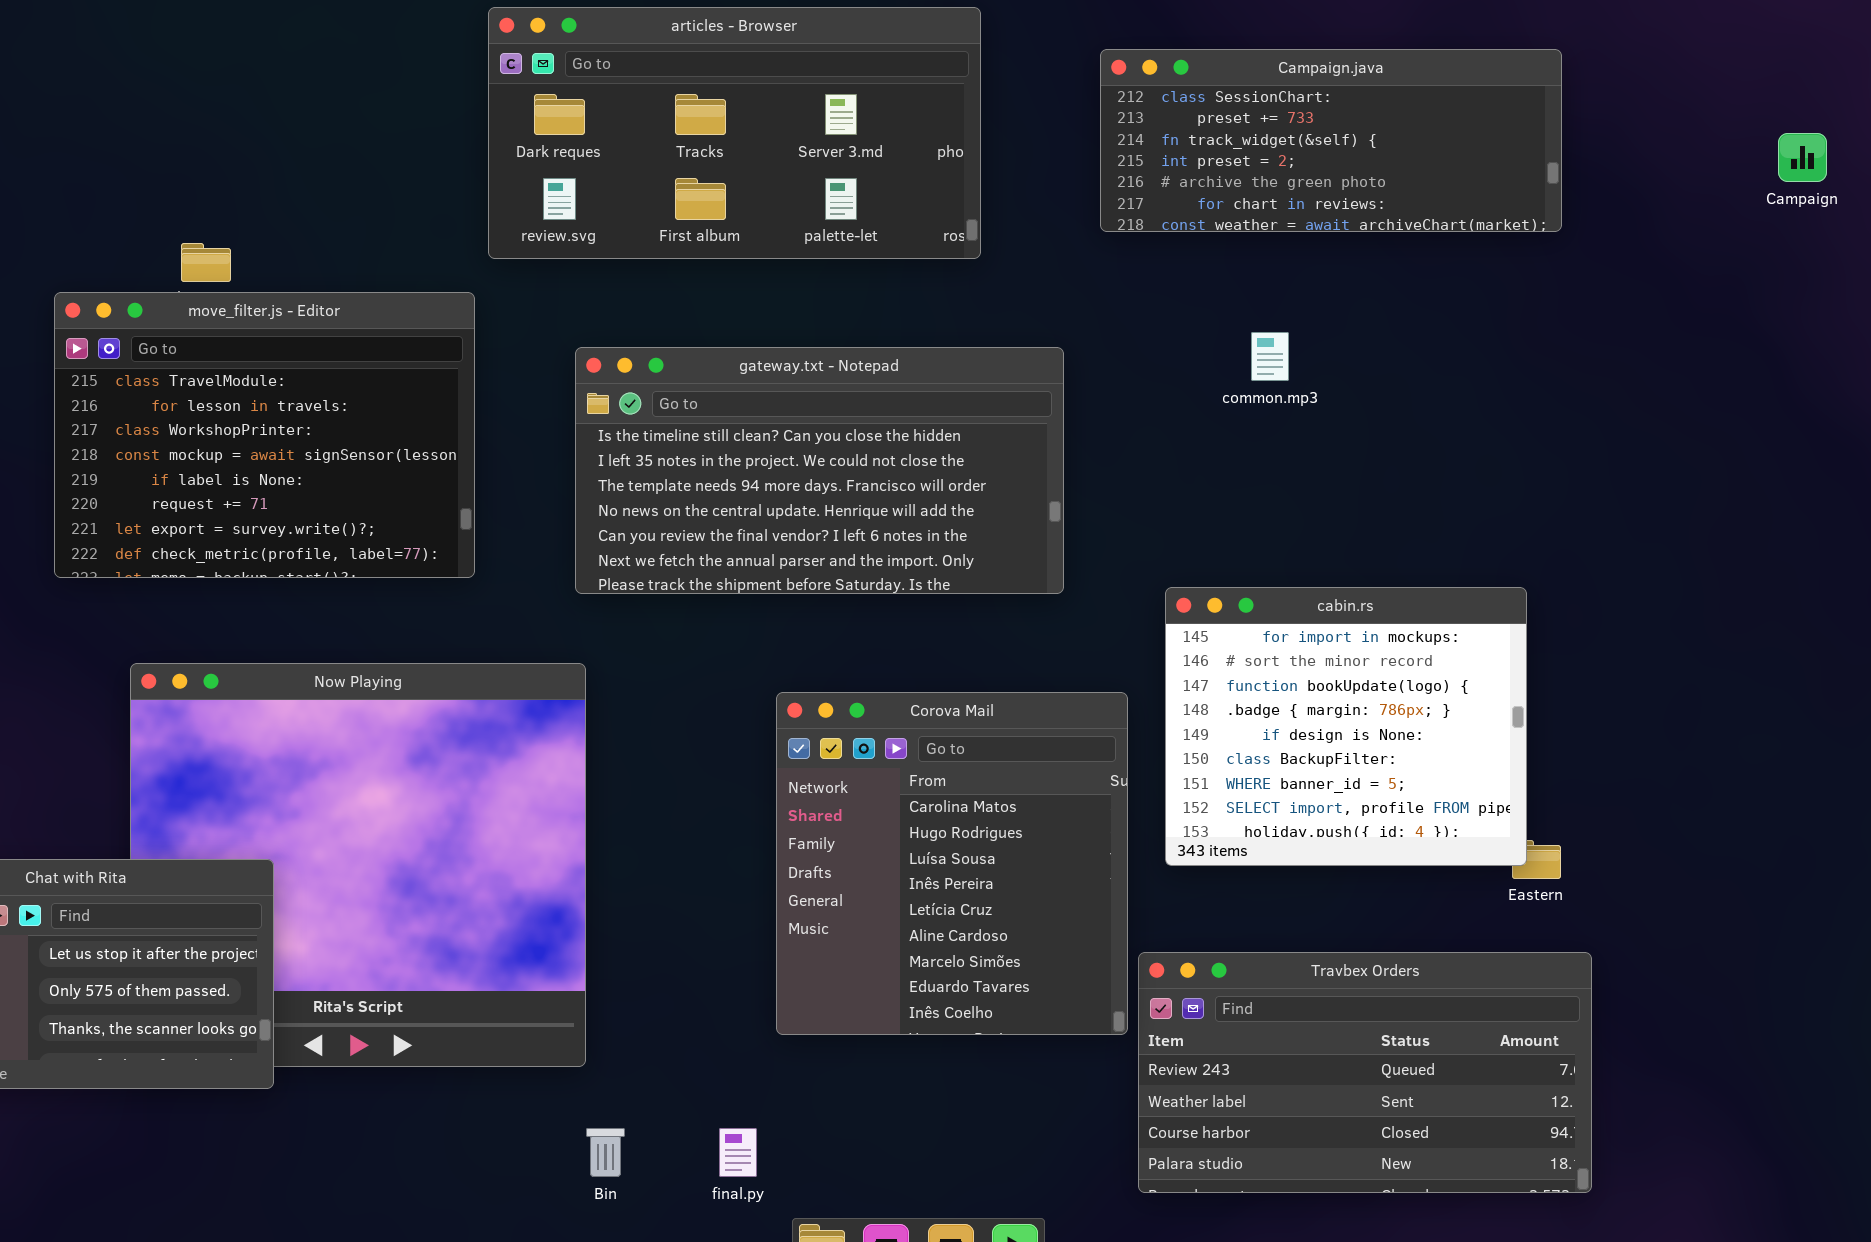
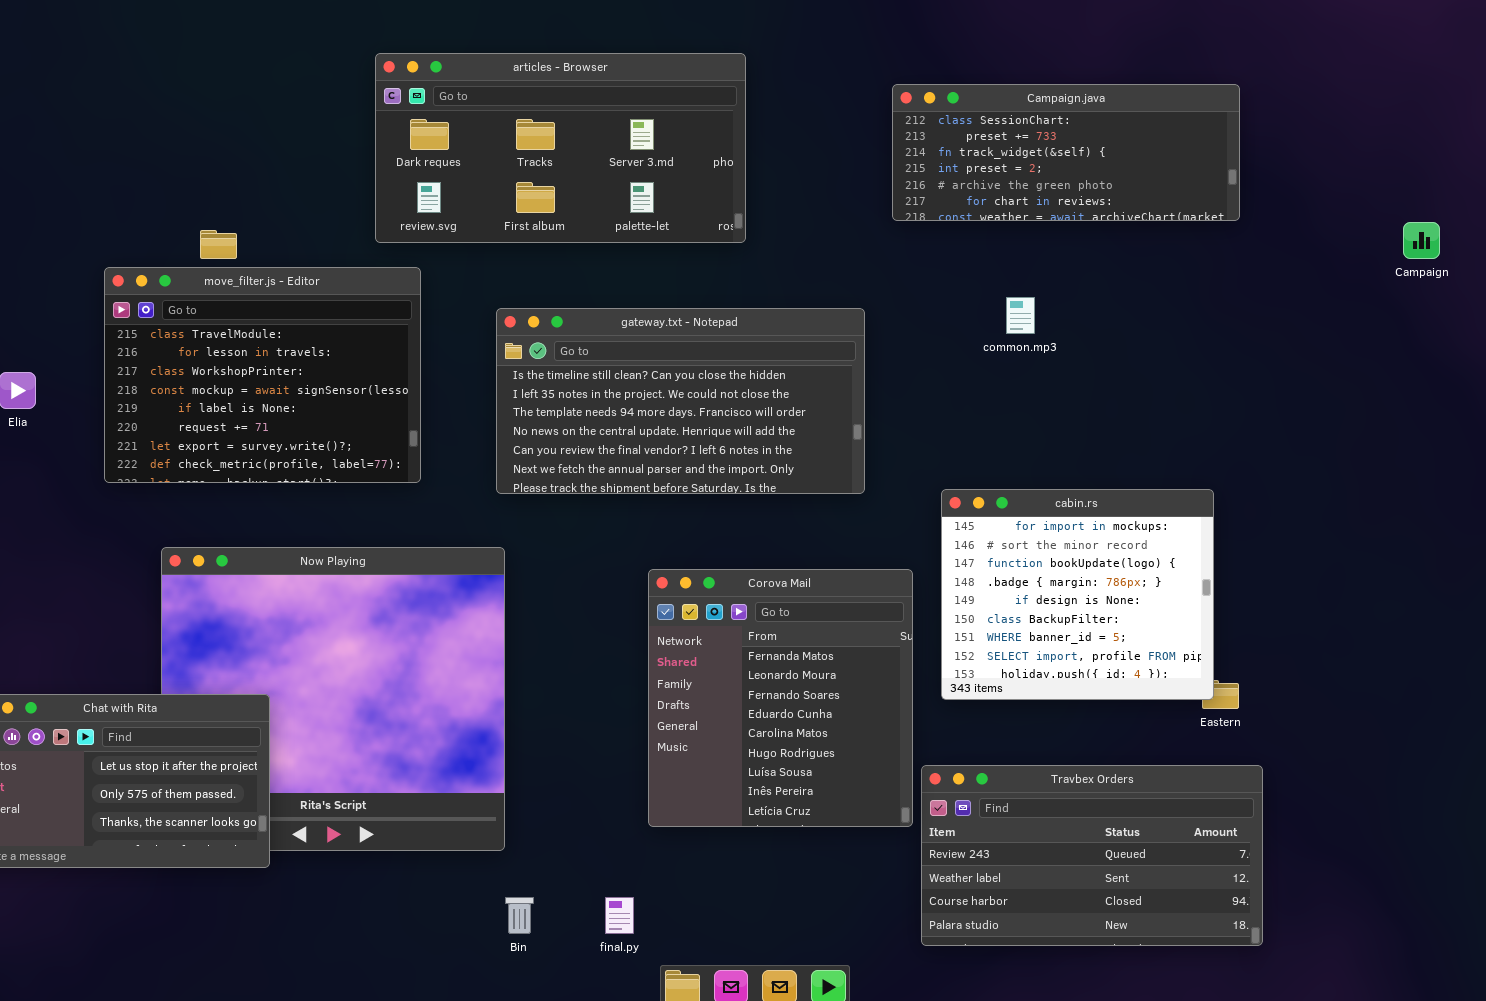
articles - Browser: [488,7,981,259] -> [375,53,746,243], moved
Campaign: [1778,133,1827,182] -> [1403,222,1440,259], moved
Corova Mail: [776,692,1128,1035] -> [648,569,913,827], scrolled up 4 rows

